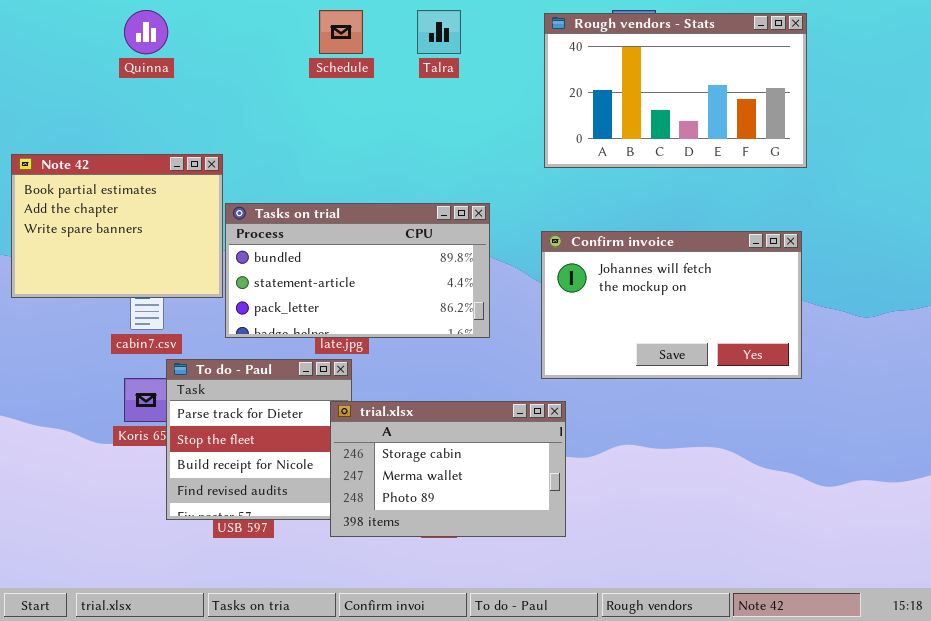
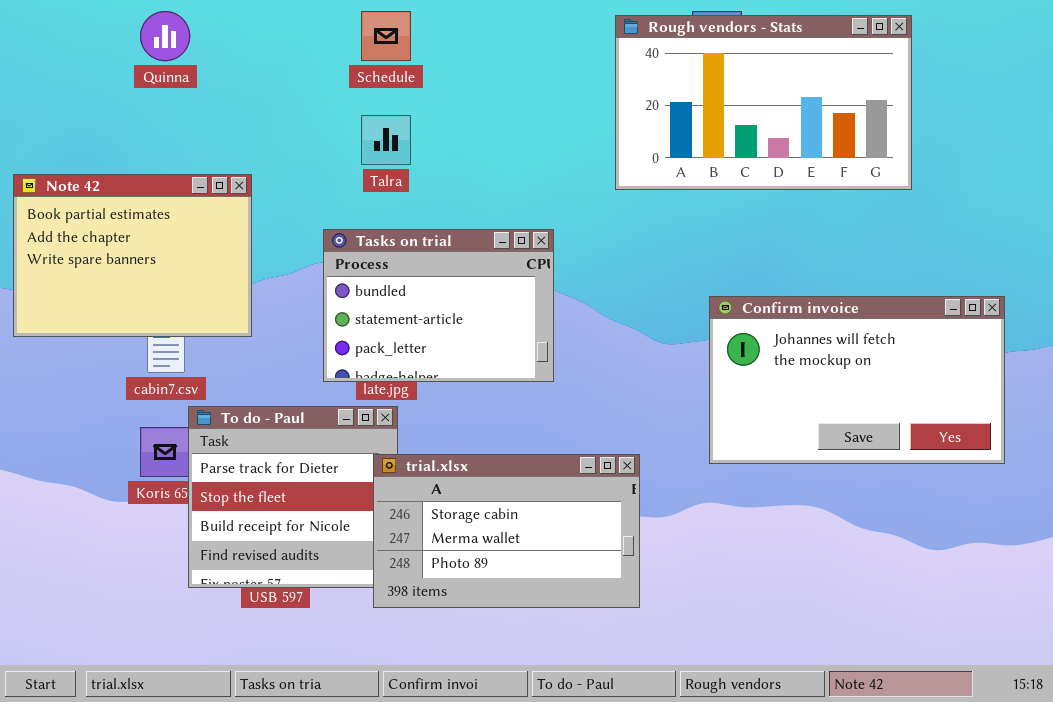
Talra: [417,10,461,54] -> [361,115,411,165], moved
Tasks on trial: [225,203,490,338] -> [323,229,554,382], resized
Confirm invoice: [541,231,802,379] -> [709,296,1005,464], moved

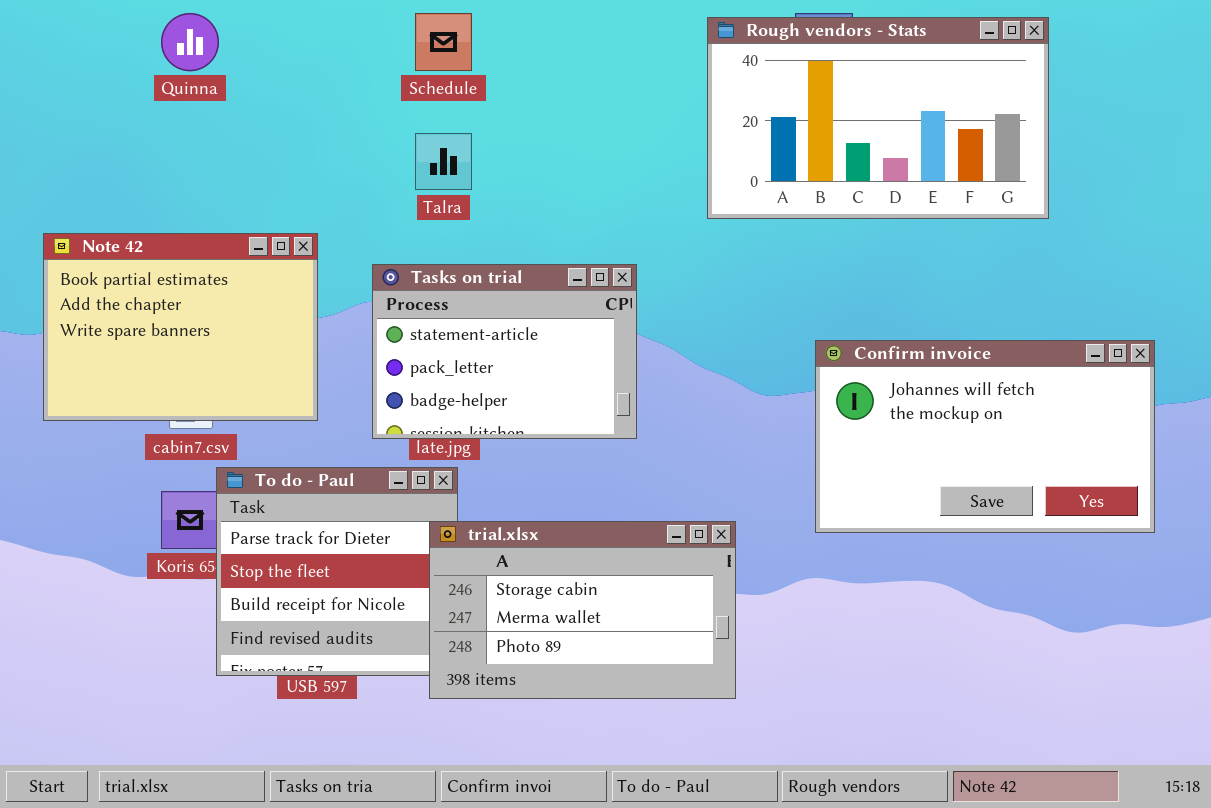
Note 42: [13,174,252,337] -> [43,233,318,421], moved
Tasks on trial: [323,229,554,382] -> [372,264,637,439], scrolled down 1 row

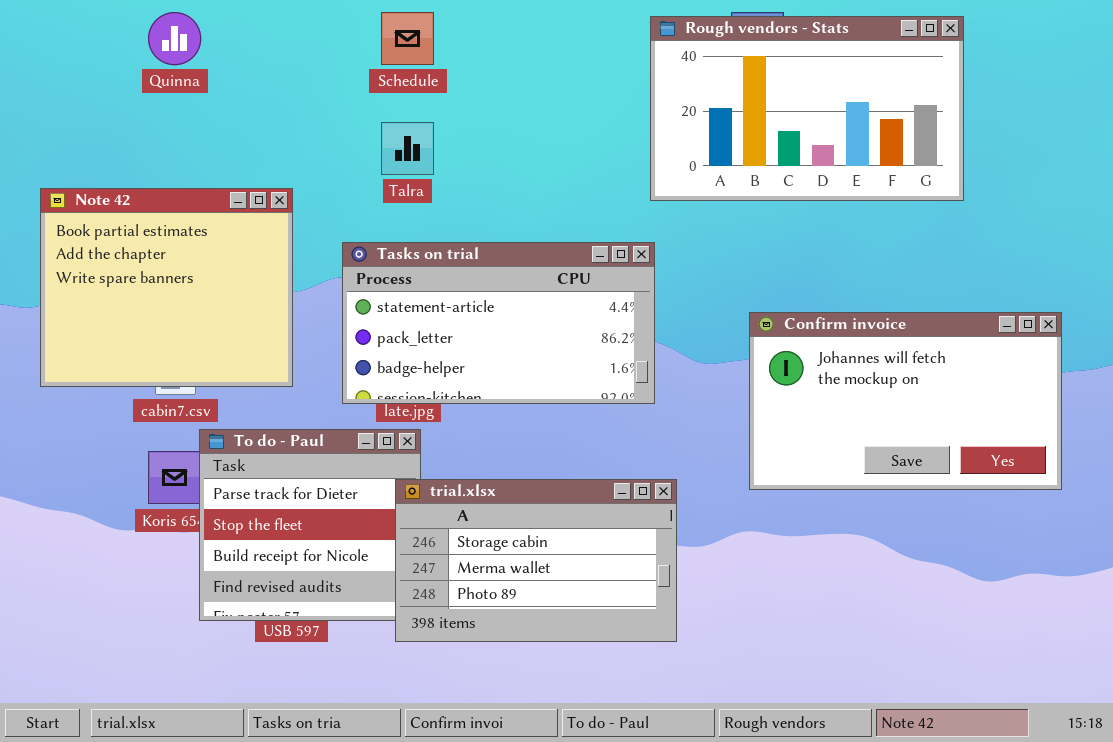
Note 42: [43,233,318,421] -> [40,188,293,387], resized
Tasks on trial: [372,264,637,439] -> [342,242,655,404], resized

